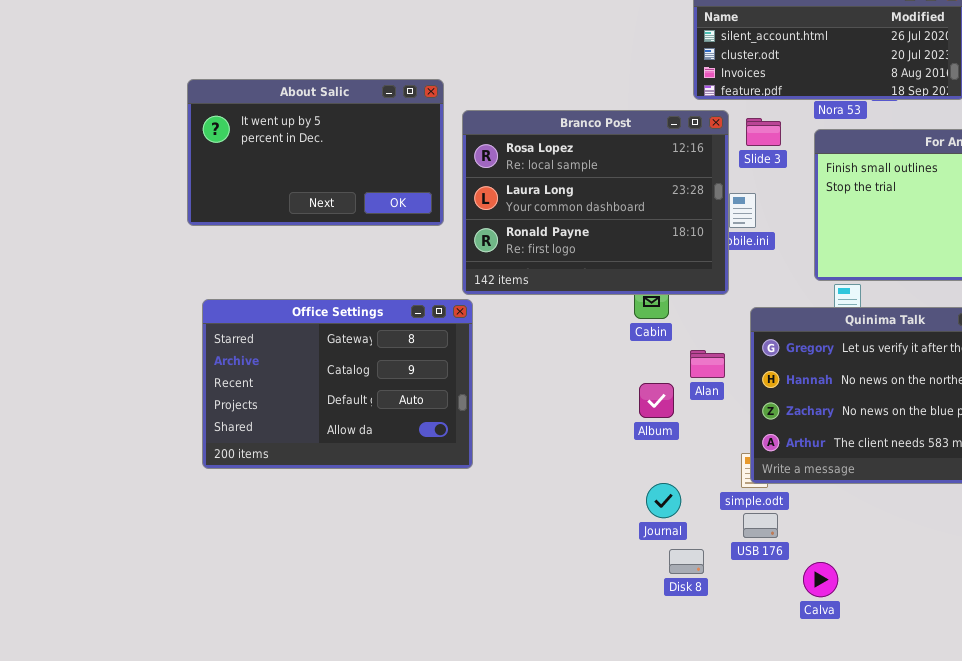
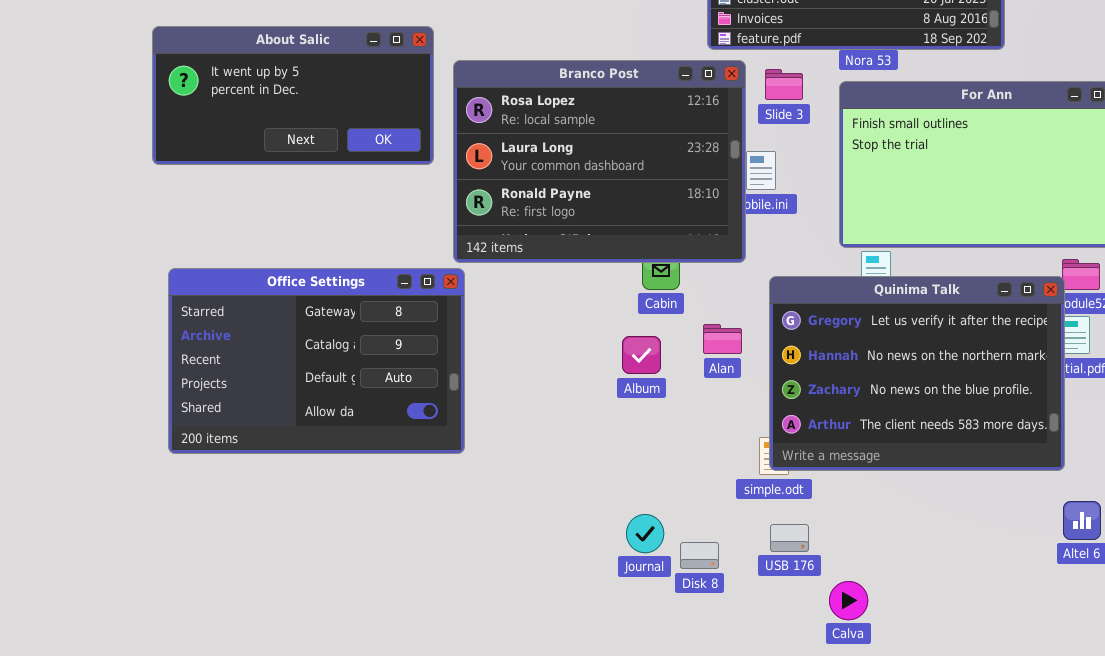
About Salic: [187,79,444,226] -> [152,26,434,165], resized
Album: [639,383,674,418] -> [622,336,661,374], moved
Journal: [646,483,681,518] -> [626,514,664,553], moved
USB 176: [743,513,778,538] -> [770,524,809,552], moved
Calva: [803,562,838,597] -> [829,581,868,620], moved

